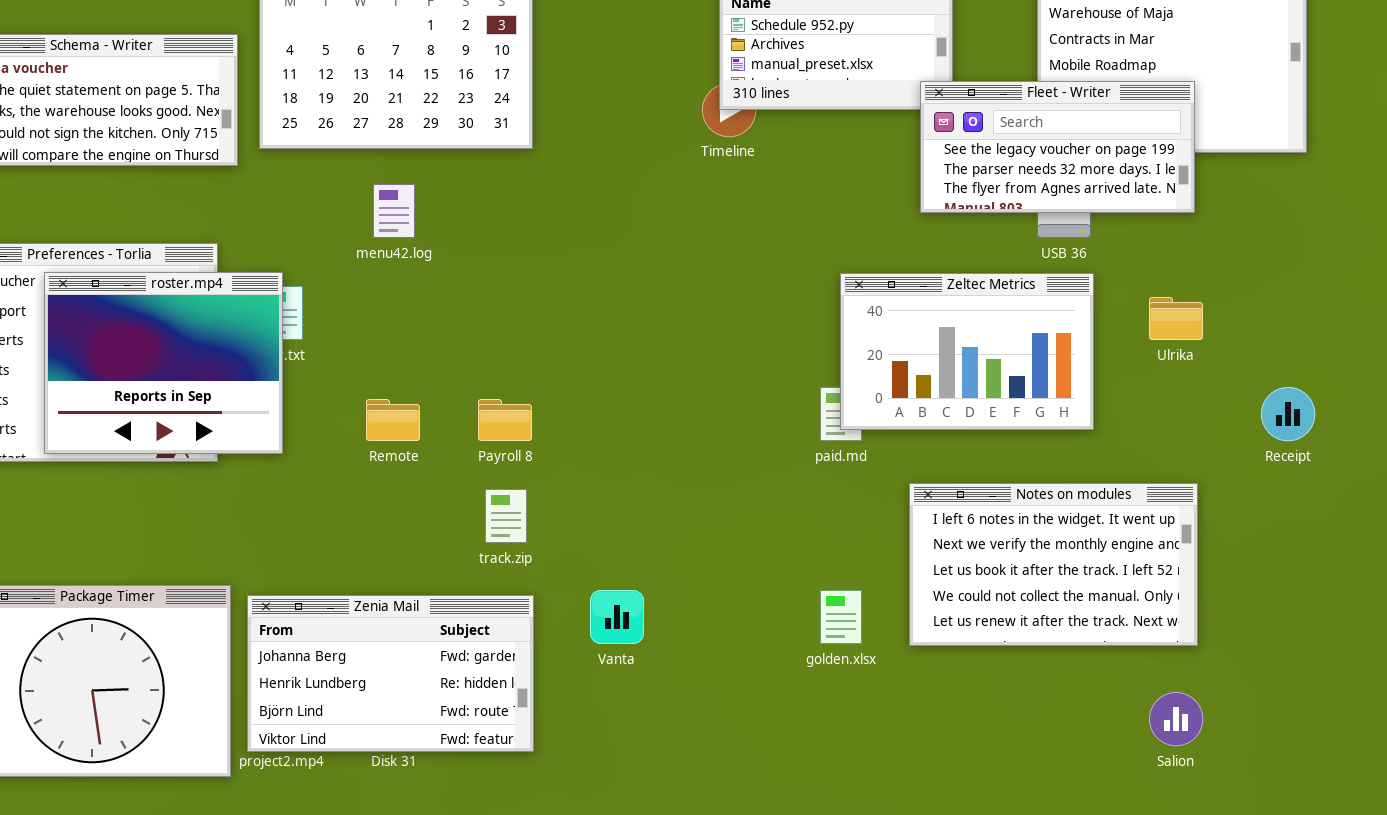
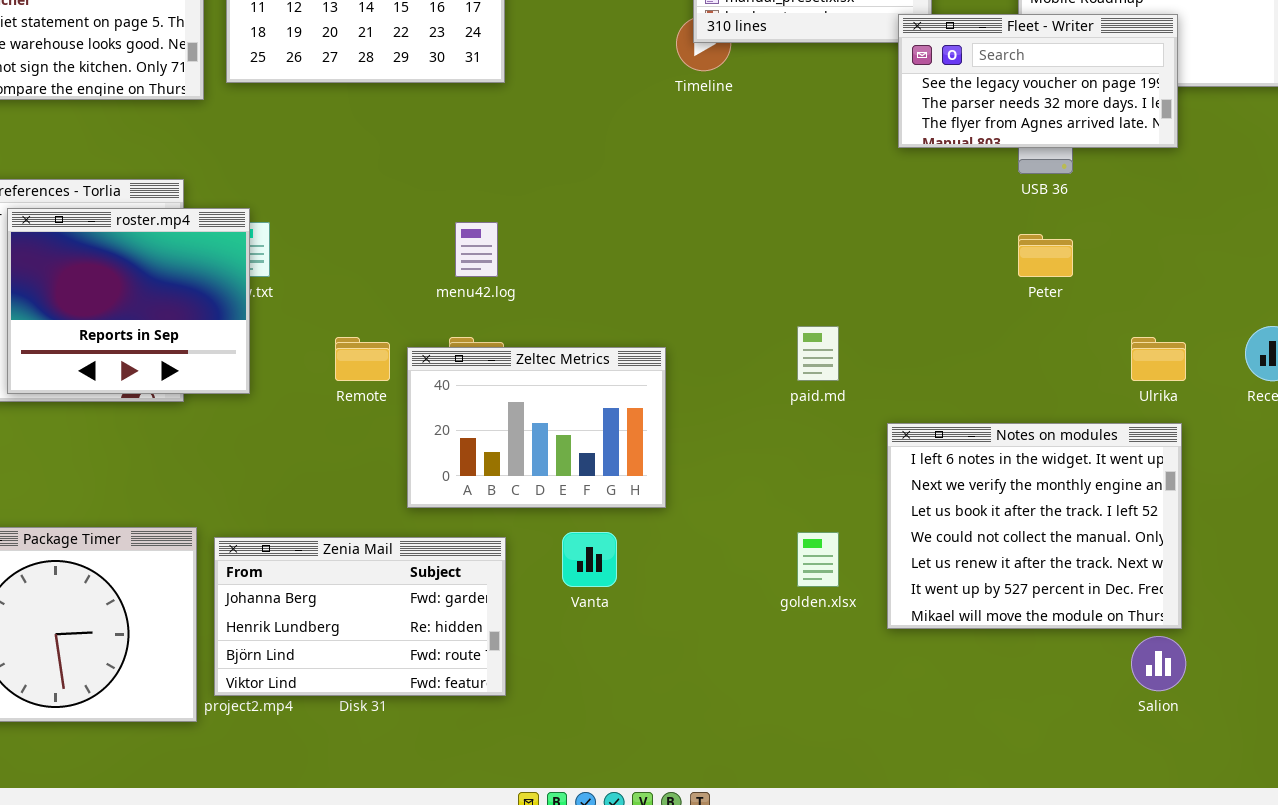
menu42.log: [373,184,415,238] -> [455,222,498,277], moved
Zeltec Metrics: [840,273,1094,430] -> [407,347,666,508], moved
Ulrika: [1149,297,1203,340] -> [1131,337,1186,381], moved
Notes on modules: [909,483,1198,646] -> [887,423,1182,629], resized

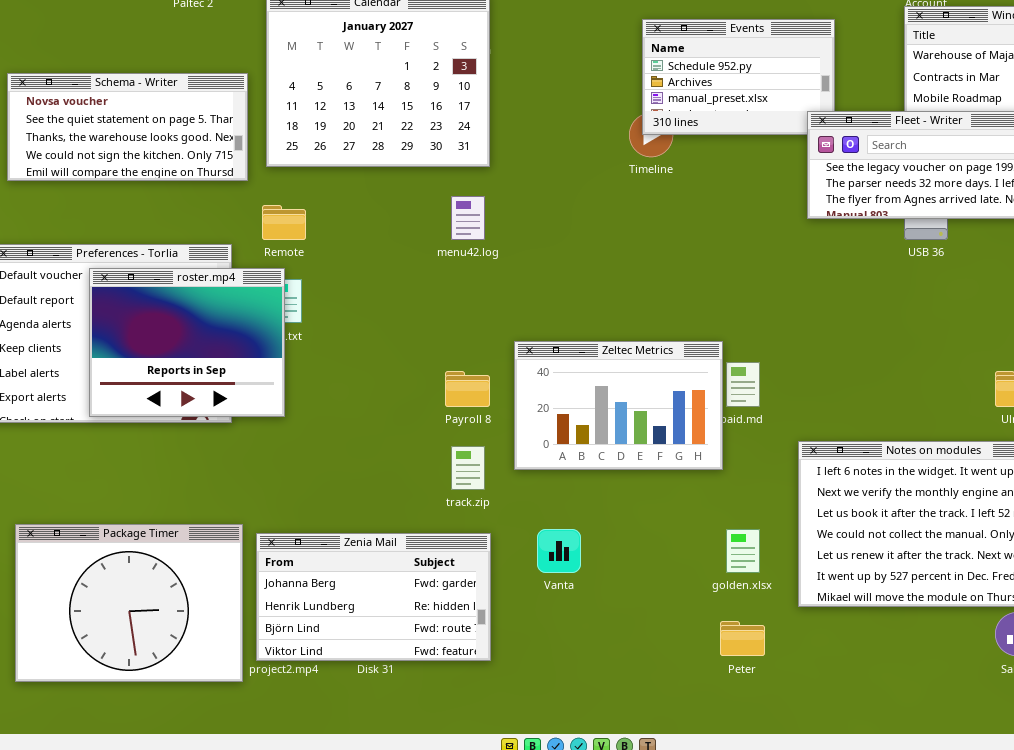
menu42.log: [455,222,498,277] -> [451,196,485,240], moved
Peter: [1018,234,1073,277] -> [720,621,765,656], moved
Remote: [335,337,390,381] -> [262,205,306,240], moved
Zeltec Metrics: [407,347,666,508] -> [514,341,723,470], moved

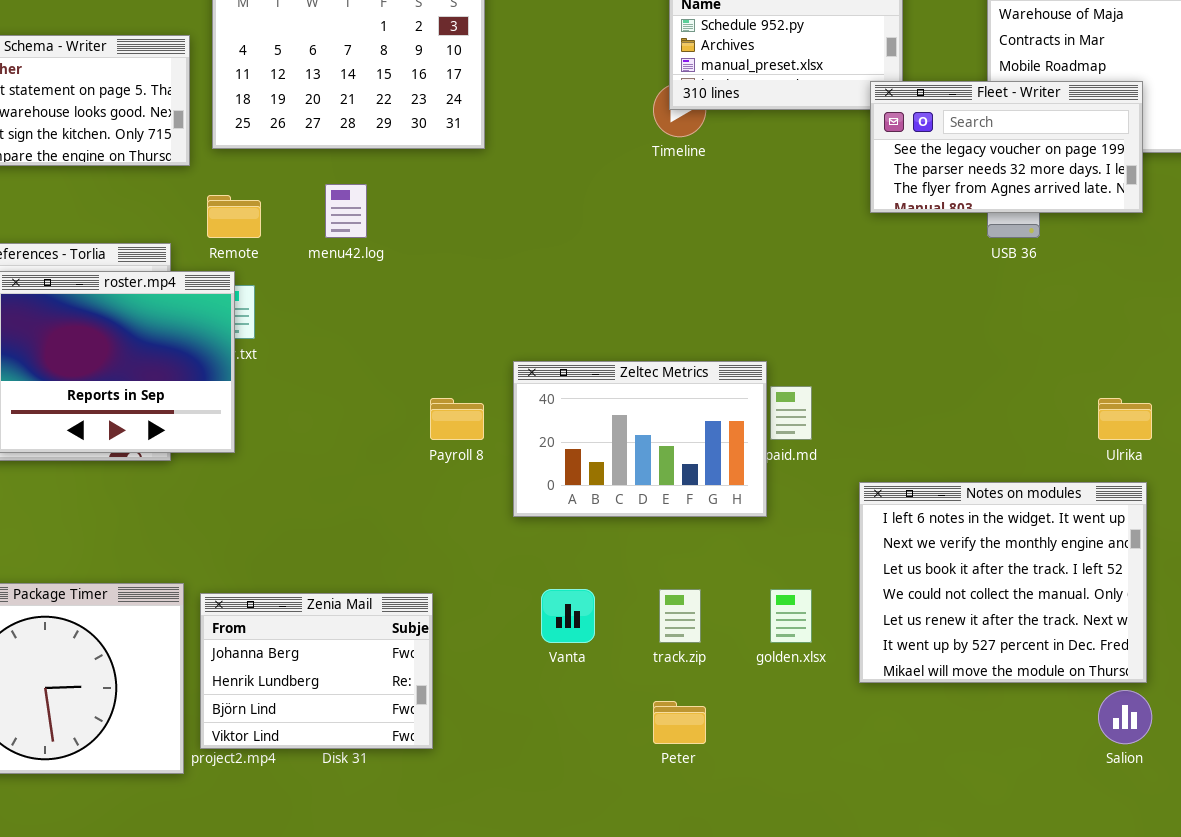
menu42.log: [451,196,485,240] -> [325,184,367,238], moved
track.zip: [451,446,485,490] -> [659,589,701,643], moved
Zenia Mail: [256,533,491,661] -> [200,593,433,749], resized
Peter: [720,621,765,656] -> [653,701,706,744], moved

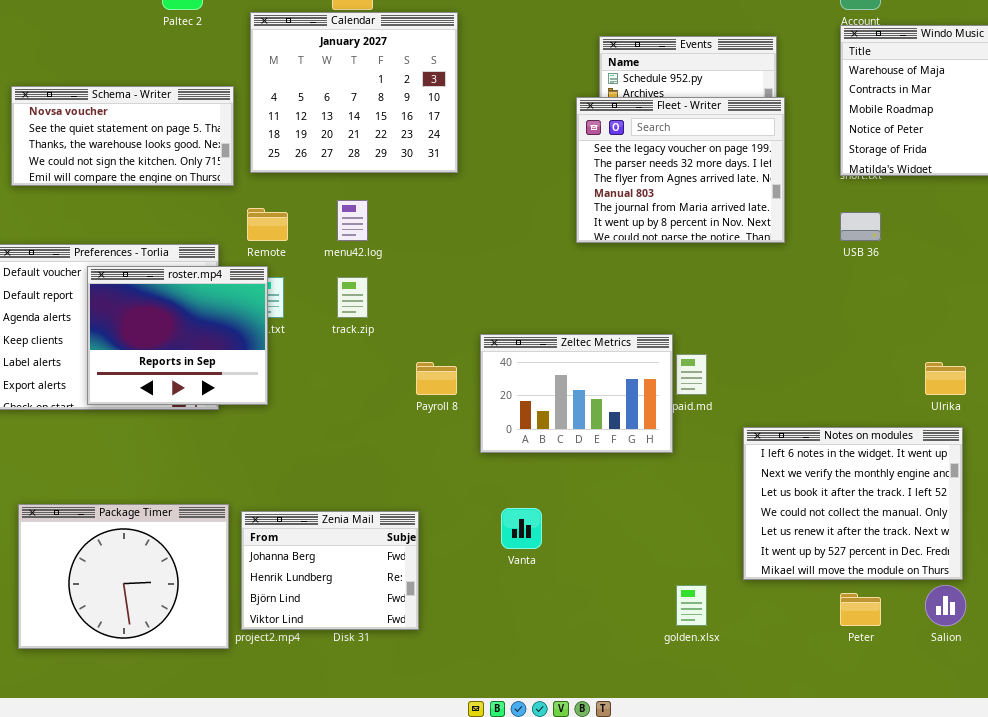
Fleet - Writer: [870,81,1143,213] -> [576,97,785,243], moved, resized
track.zip: [659,589,701,643] -> [337,277,368,318], moved
golden.xlsx: [770,589,812,643] -> [676,585,707,626], moved
Peter: [653,701,706,744] -> [840,593,881,626], moved

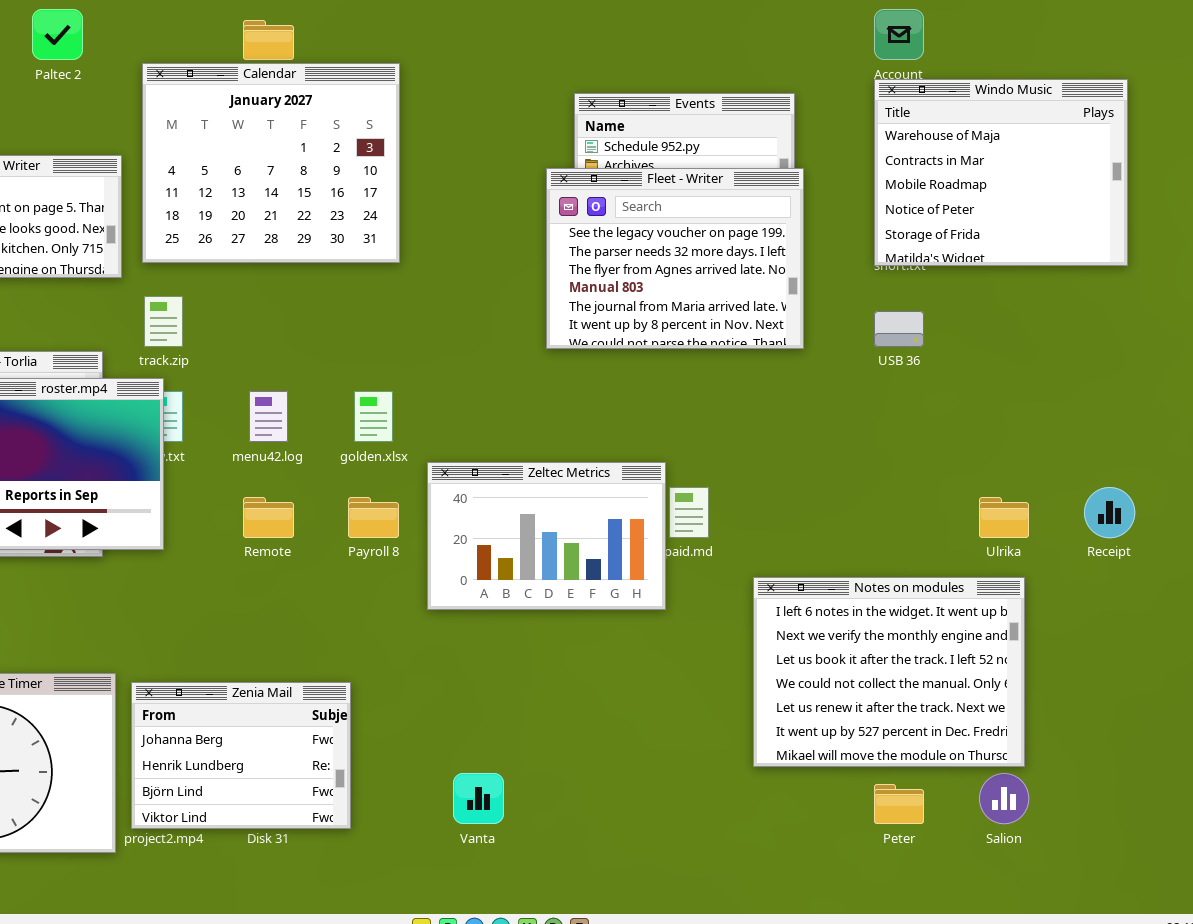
menu42.log: [337,200,368,241] -> [249,391,288,442], moved
Remote: [247,208,288,241] -> [243,497,294,538], moved
track.zip: [337,277,368,318] -> [144,296,183,347], moved
Vanta: [501,508,542,549] -> [453,773,504,824], moved
golden.xlsx: [676,585,707,626] -> [354,391,393,442], moved

